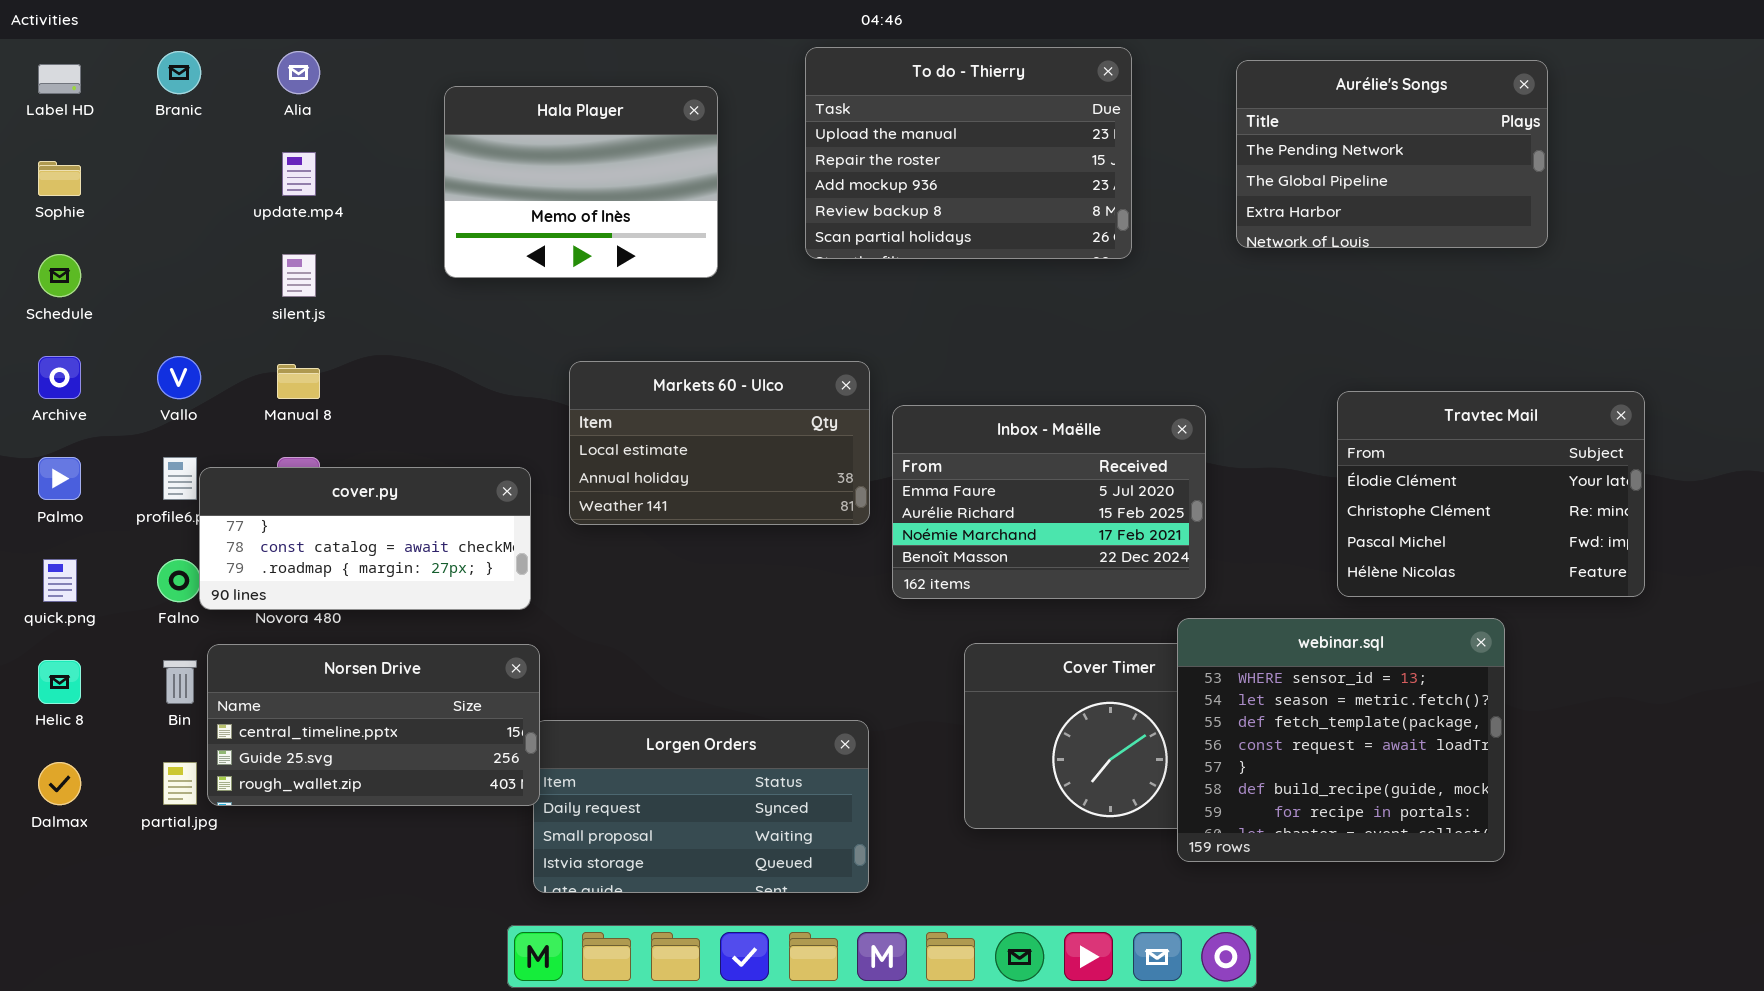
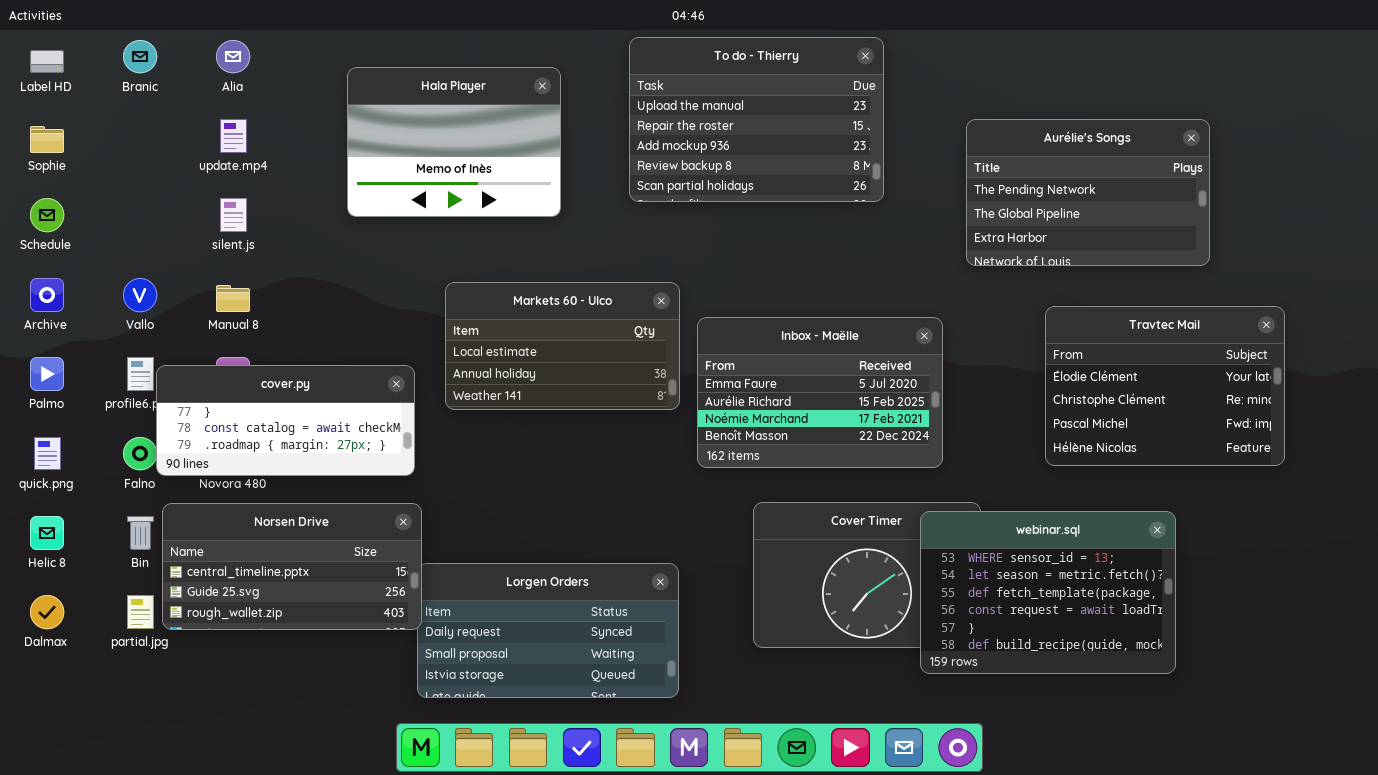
Aurélie's Songs: [1236,60,1548,248] -> [966,119,1210,266], moved
webinar.sql: [1177,618,1505,862] -> [920,511,1176,674], resized

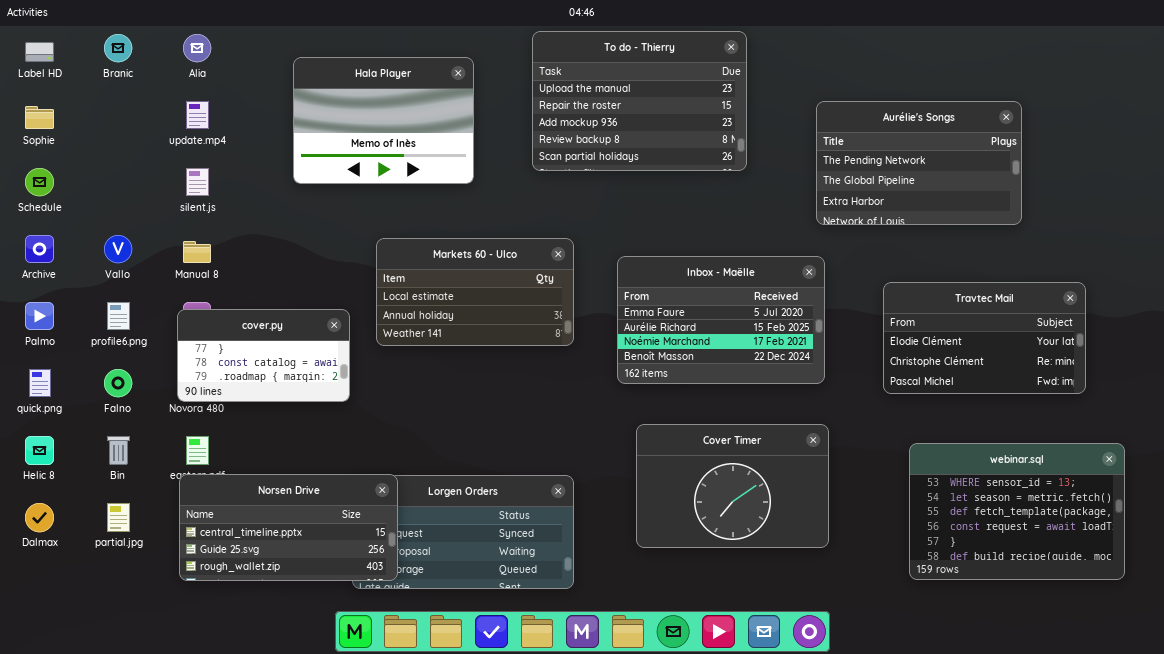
Travtec Mail: [1045,306,1285,466] -> [883,282,1086,394], resized
Inbox - Maëlle: [697,317,943,468] -> [617,256,825,384], moved
cover.py: [156,365,415,476] -> [177,309,350,402], resized
Norsen Drive: [162,503,422,630] -> [179,474,398,581], moved
webinar.sql: [920,511,1176,674] -> [909,443,1125,580], moved

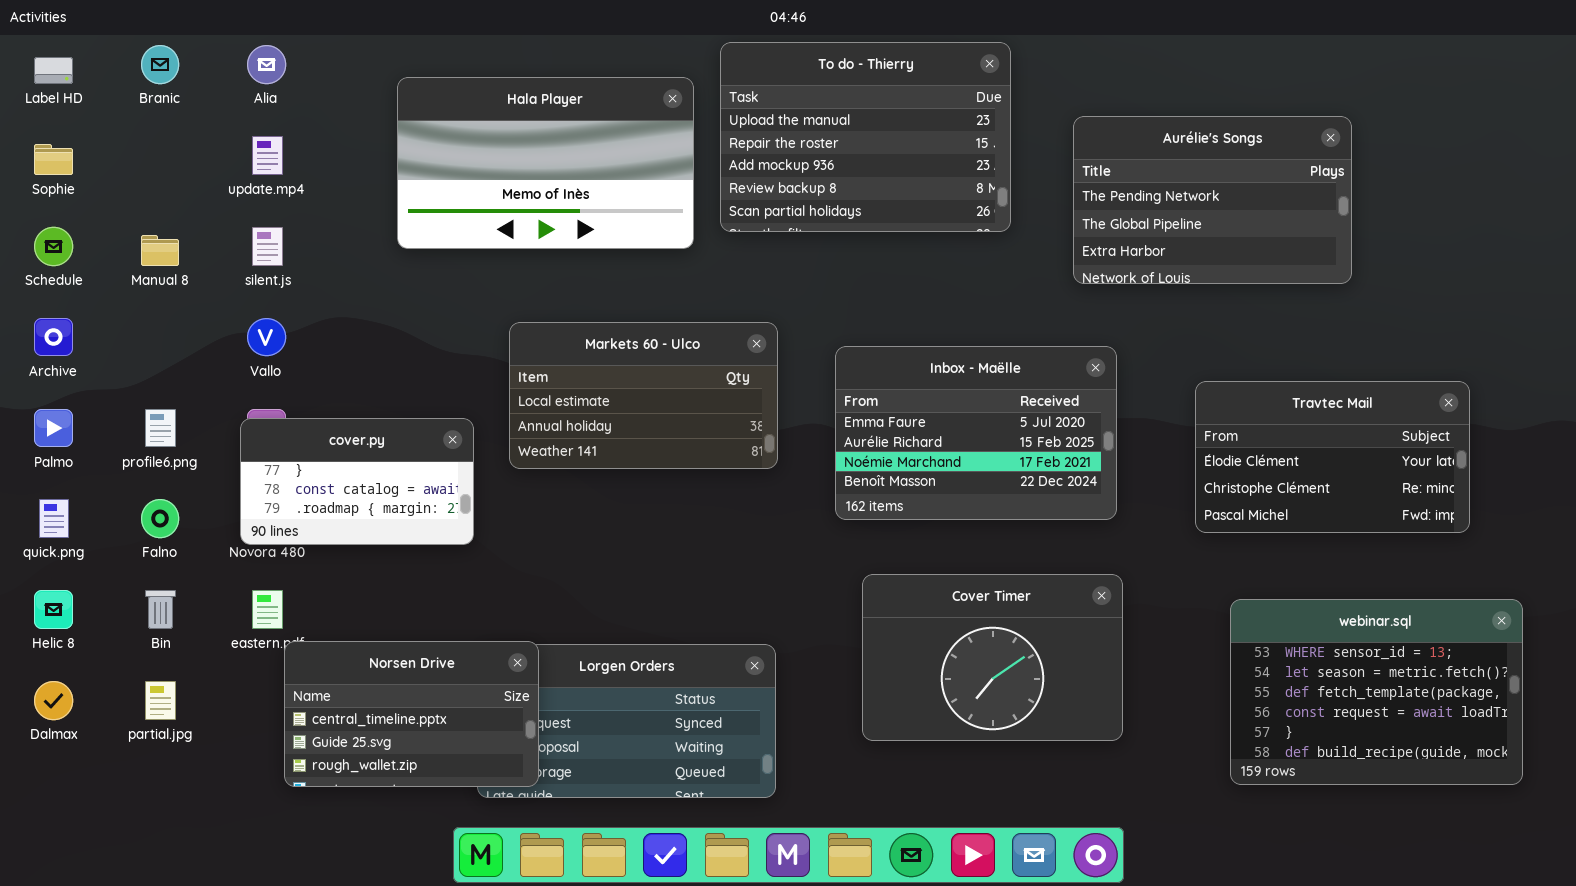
Hala Player: [293,57,474,184] -> [397,77,694,249], resized
Aurélie's Songs: [816,101,1022,225] -> [1073,116,1352,284], moved
Vallo: [104,235,132,263] -> [247,318,286,356], moved
Manual 8: [183,241,211,263] -> [141,235,179,266], moved
Norsen Drive: [179,474,398,581] -> [284,641,539,787], resized

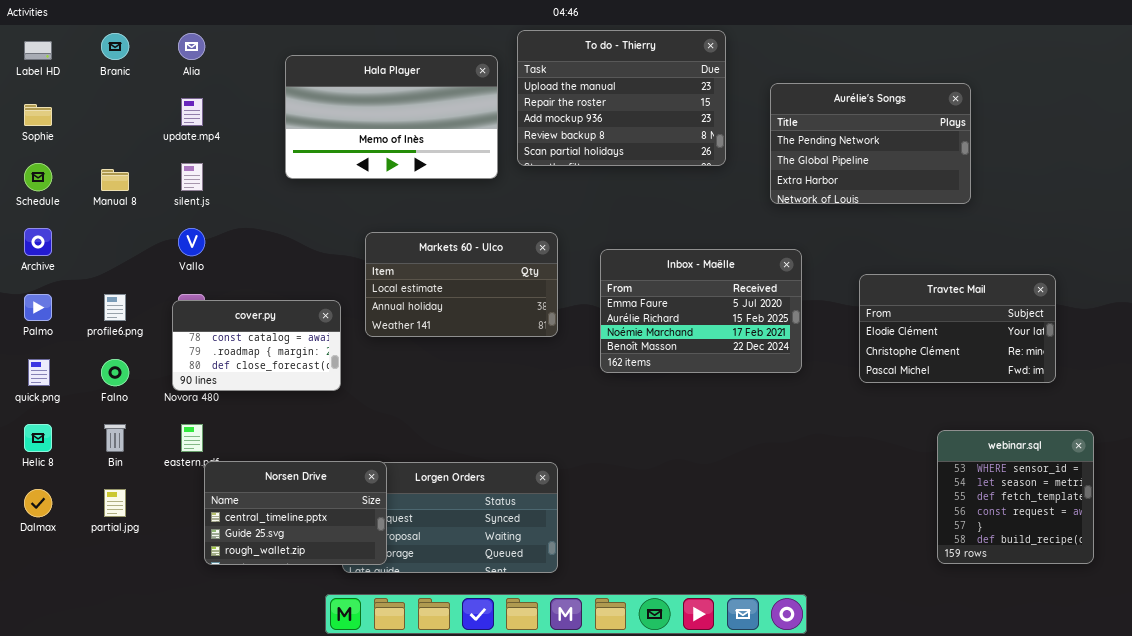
cover.py: [240,418,474,545] -> [172,300,341,391], scrolled down 1 row
Cover Timer: [862,574,1123,741] -> none, closed
webinar.sql: [1230,599,1523,785] -> [937,430,1094,564], resized

